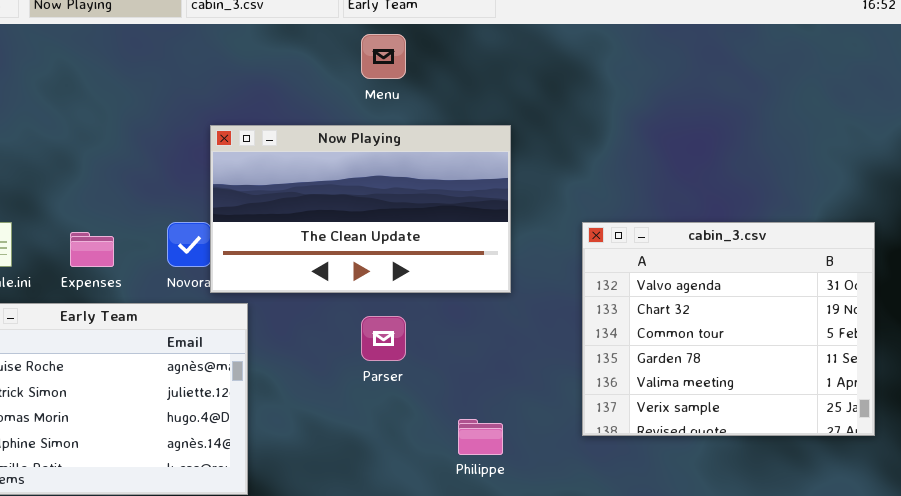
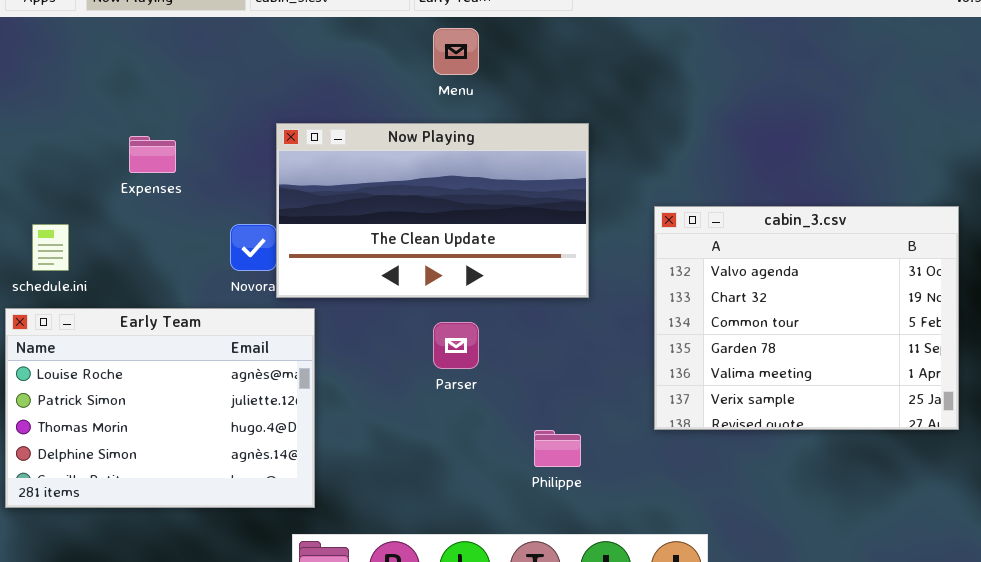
cabin_3.csv: [582,222,875,436] -> [654,206,959,430], moved
Expenses: [70,232,114,267] -> [129,136,176,173], moved

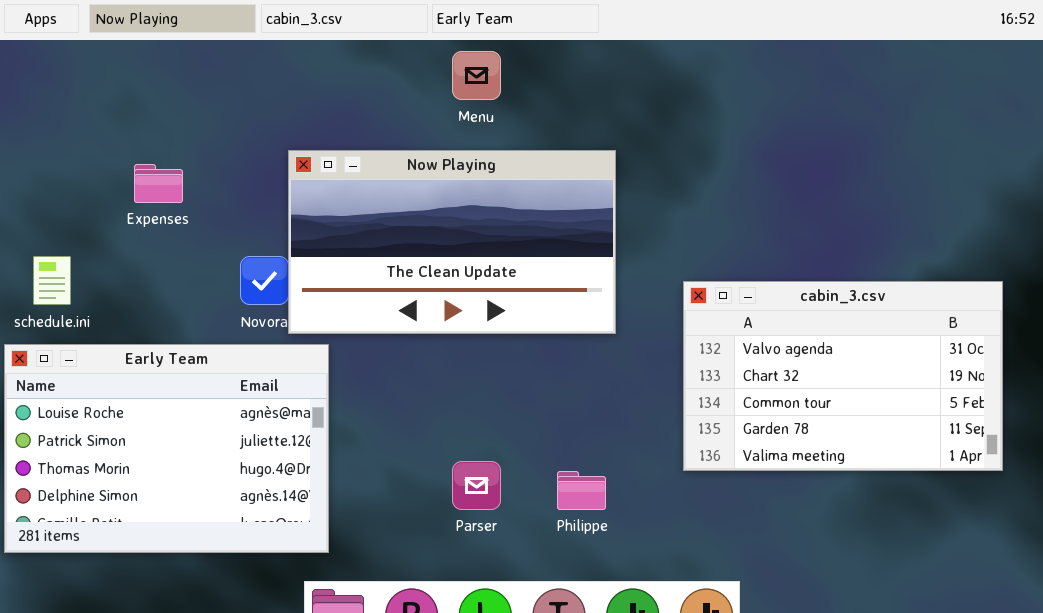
cabin_3.csv: [654,206,959,430] -> [683,281,1003,471], resized
Parser: [433,322,479,369] -> [452,461,501,510], moved

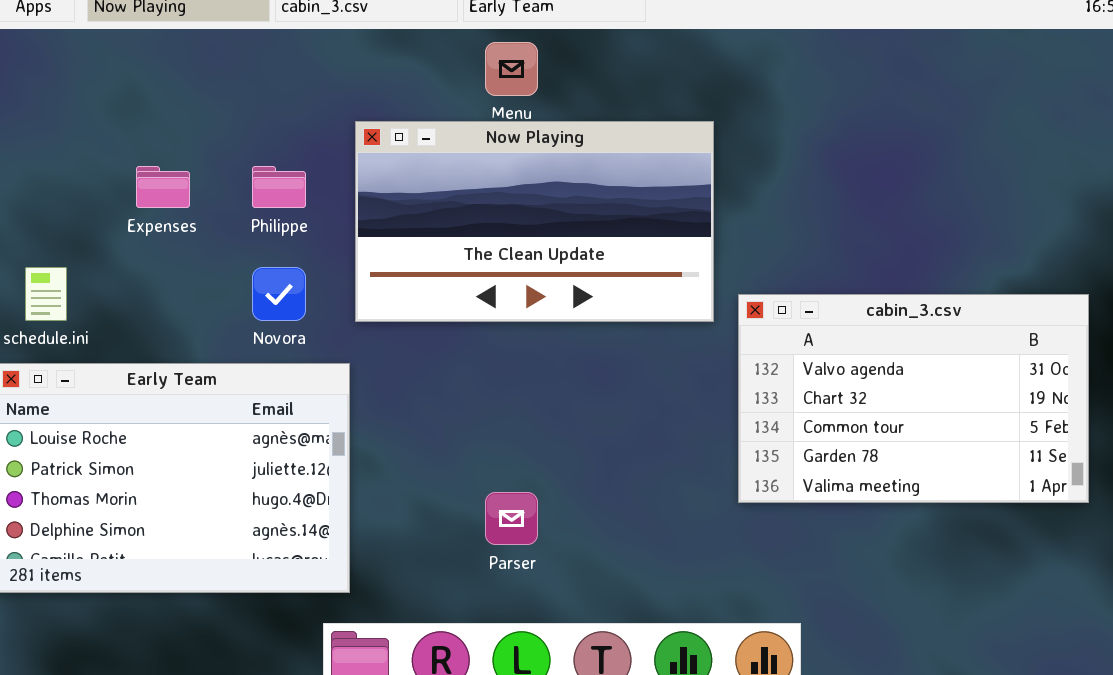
Now Playing: [288,150,616,334] -> [355,121,714,322], moved
Philippe: [557,471,606,510] -> [252,166,306,208], moved

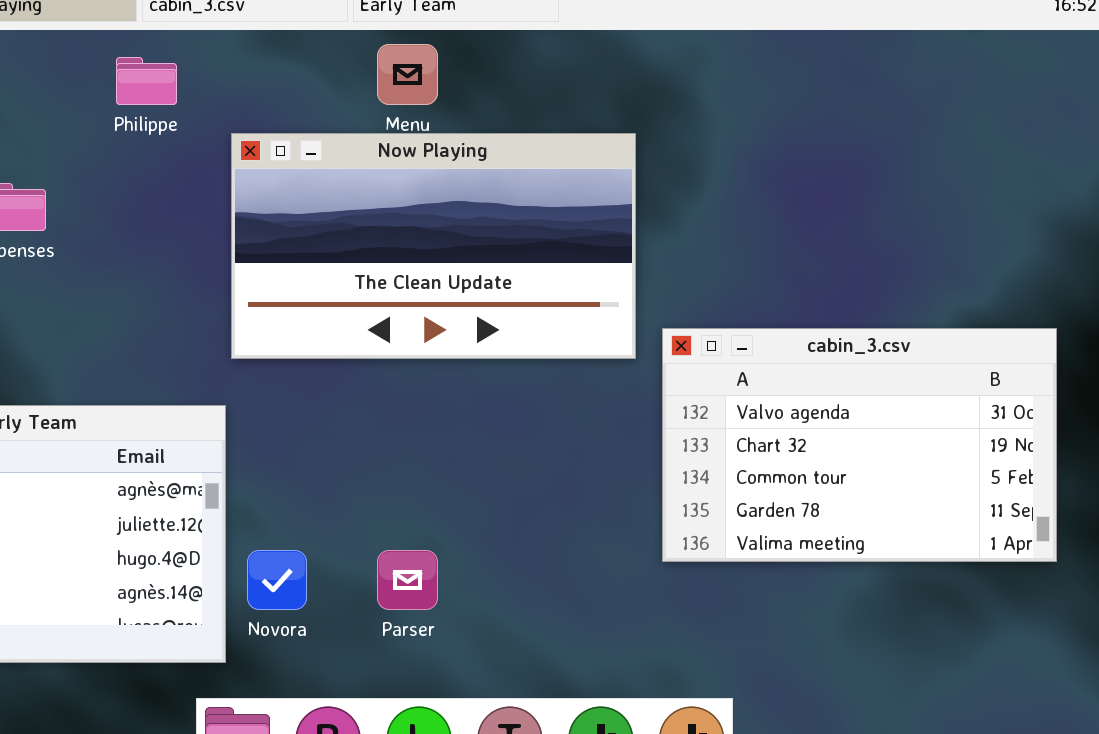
Philippe: [252,166,306,208] -> [116,57,177,105], moved
Novora: [252,267,306,321] -> [247,550,307,610], moved

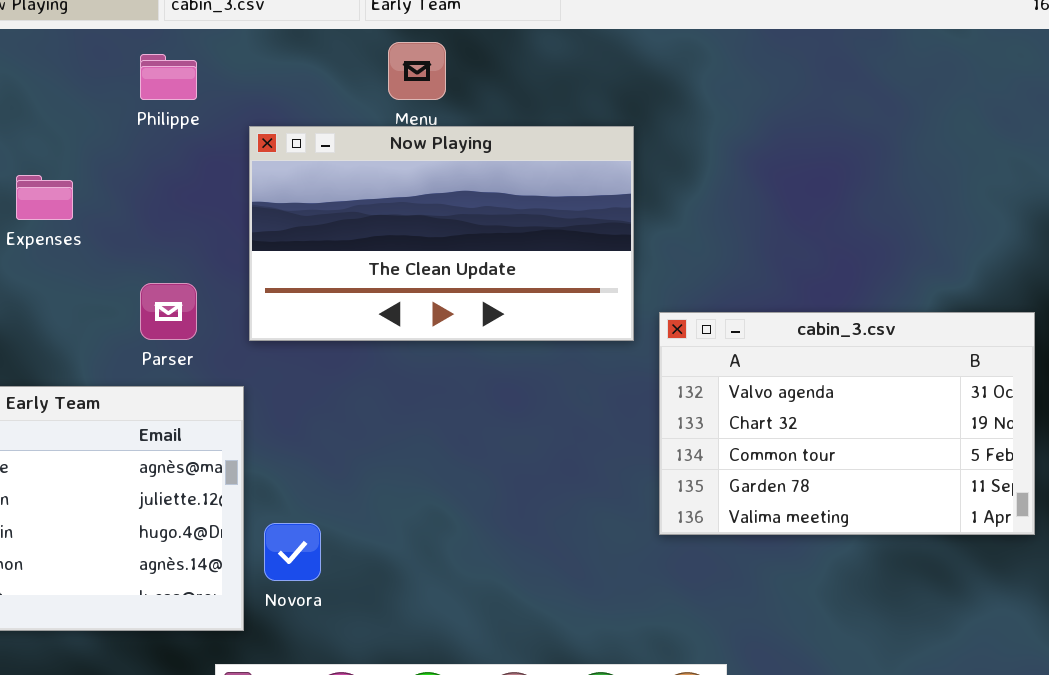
Parser: [377,550,438,610] -> [140,283,197,340], moved

